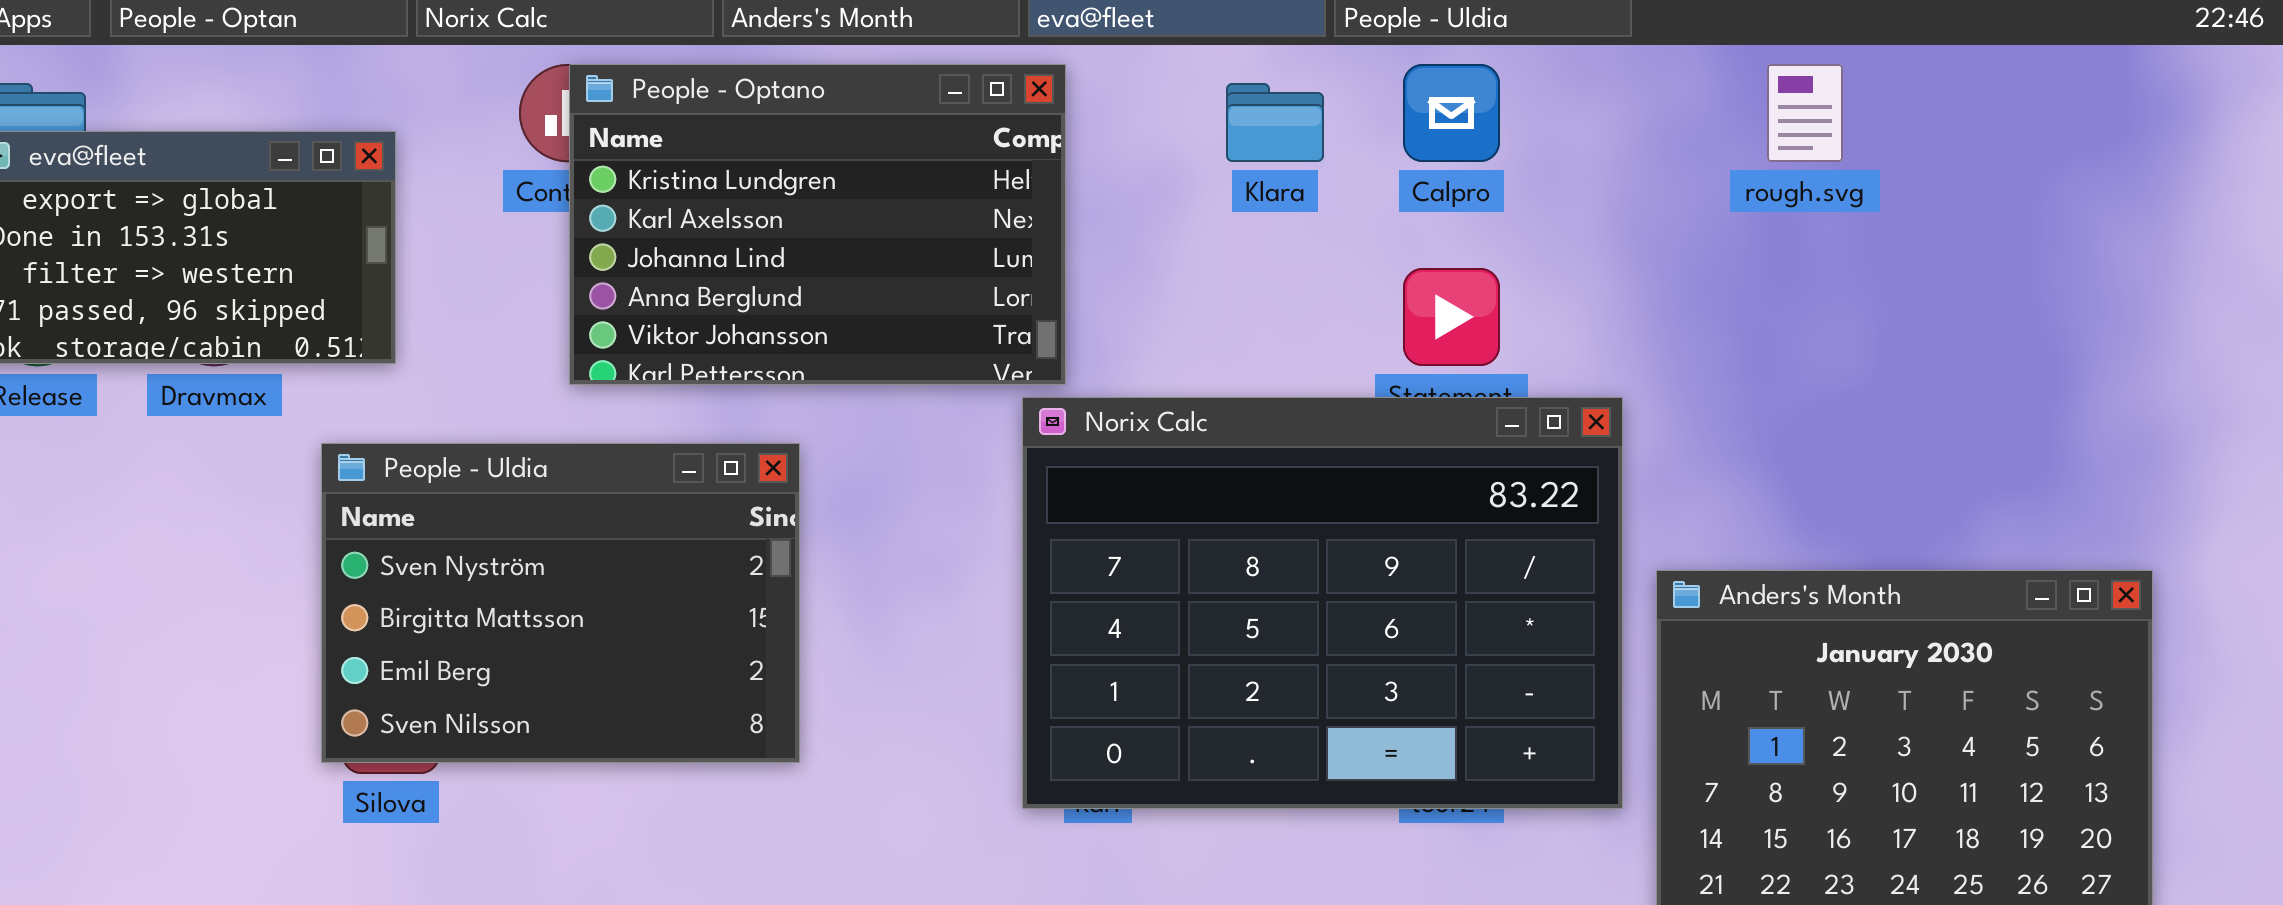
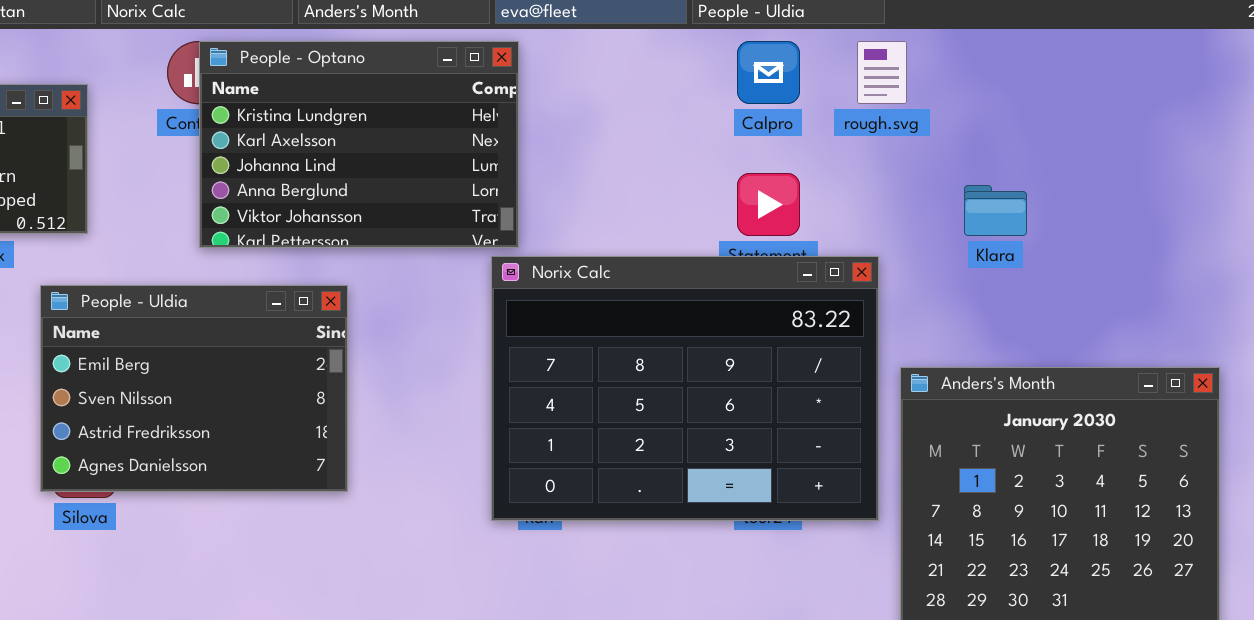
rough.svg: [1767,64,1843,162] -> [857,41,907,104], moved
Klara: [1226,83,1324,162] -> [964,185,1027,236], moved
People - Uldia: [321,443,800,763] -> [40,285,348,492], scrolled down 2 rows

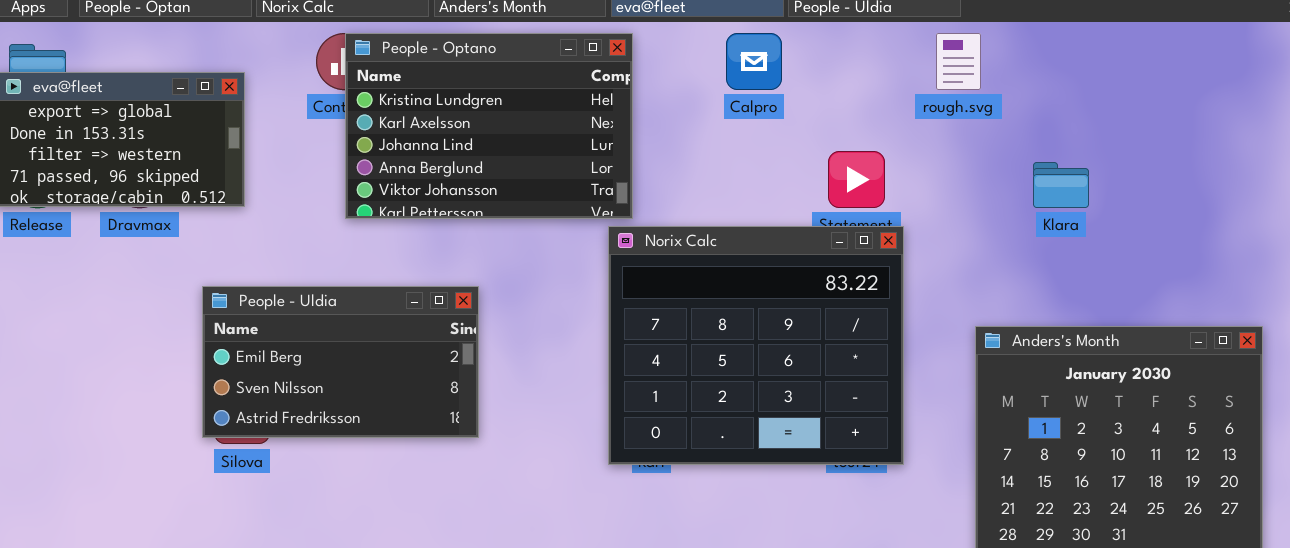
Calpro: [737,41,800,104] -> [726,33,782,90], moved
Norix Calc: [491,256,879,521] -> [608,226,904,465], resized
People - Uldia: [40,285,348,492] -> [202,286,479,438], resized

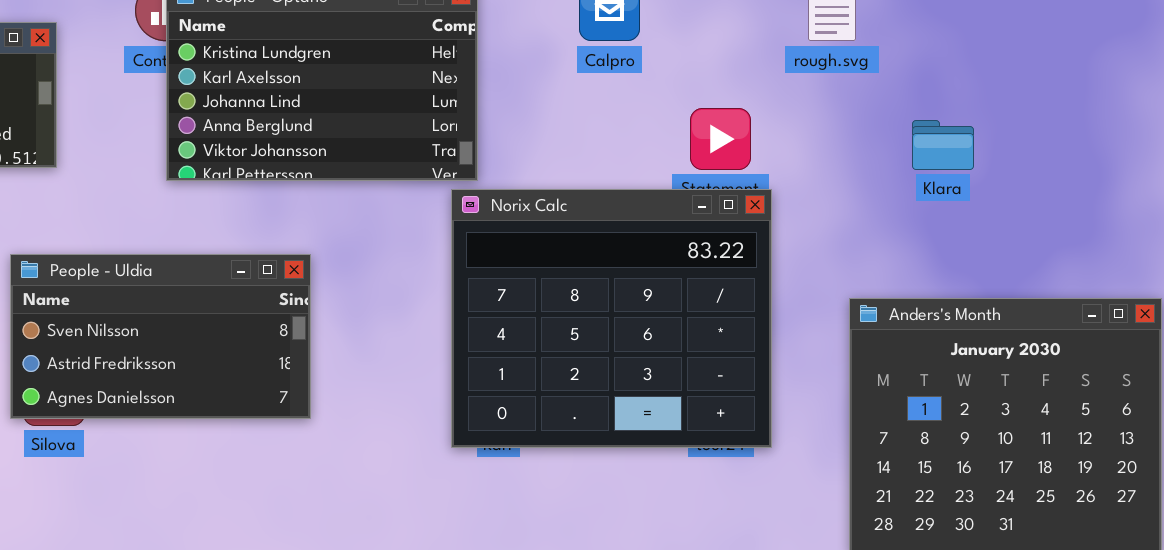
People - Uldia: [202,286,479,438] -> [10,254,311,419], scrolled down 1 row

